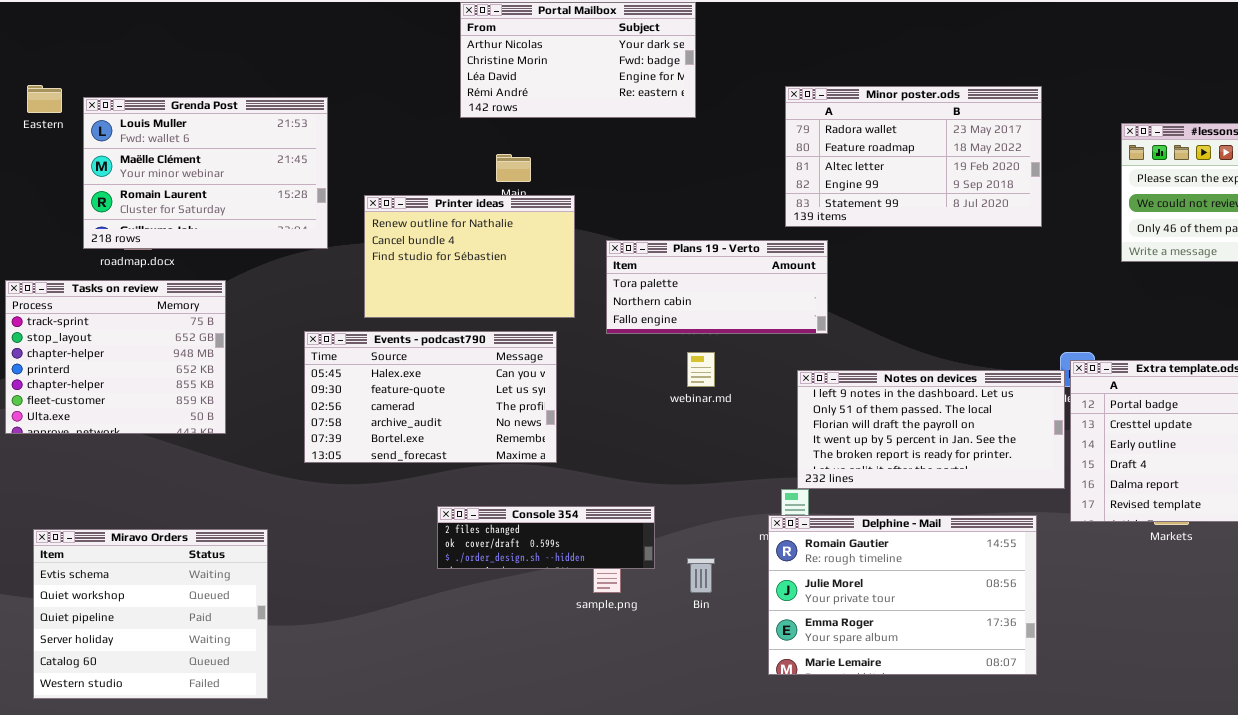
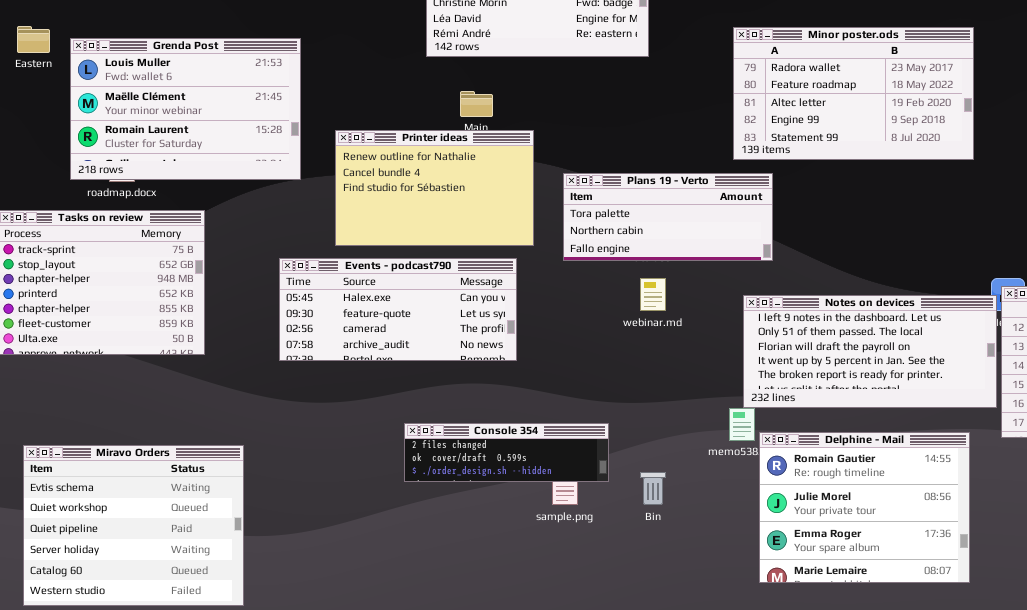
Events - podcast790: [304,331,557,463] -> [279,258,517,361], resized
Delphine - Mail: [768,515,1037,675] -> [759,432,970,583], resized

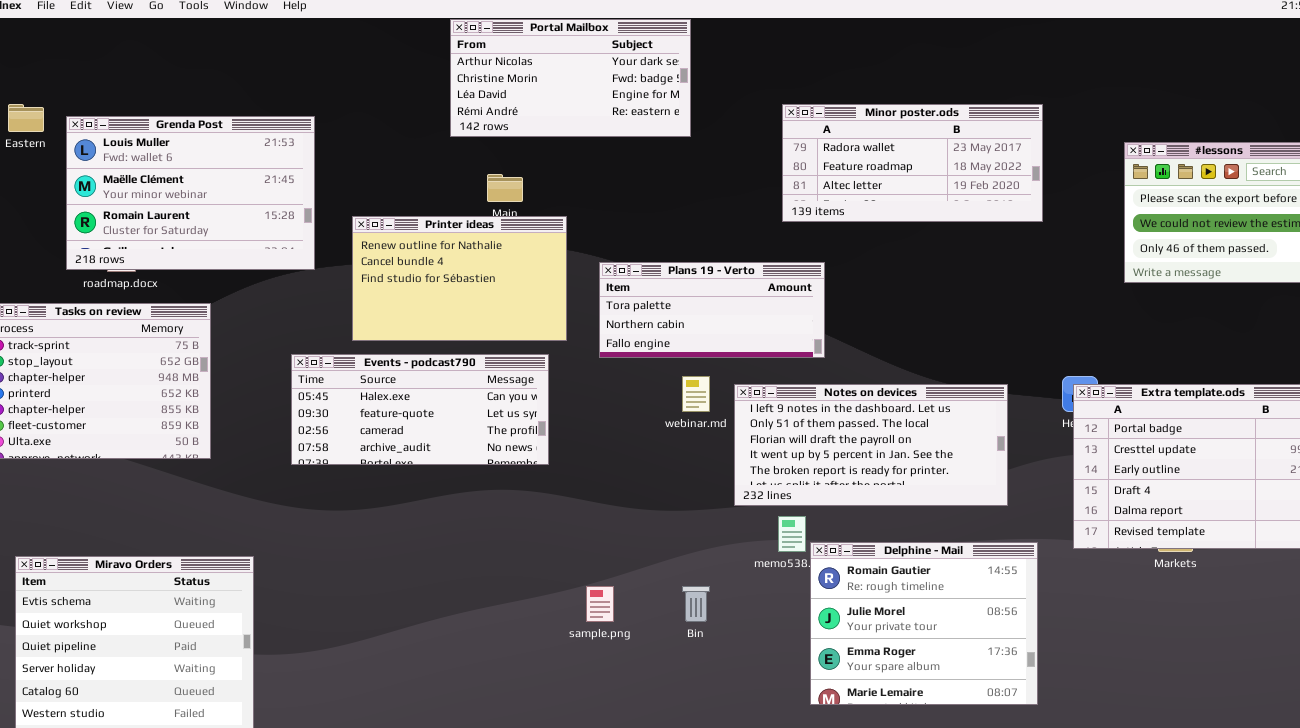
Minor poster.ods: [733,27,974,160] -> [782,104,1043,222], resized
Notes on devices: [743,295,997,408] -> [734,384,1008,506], moved
Console 354: [404,423,609,482] -> none, closed

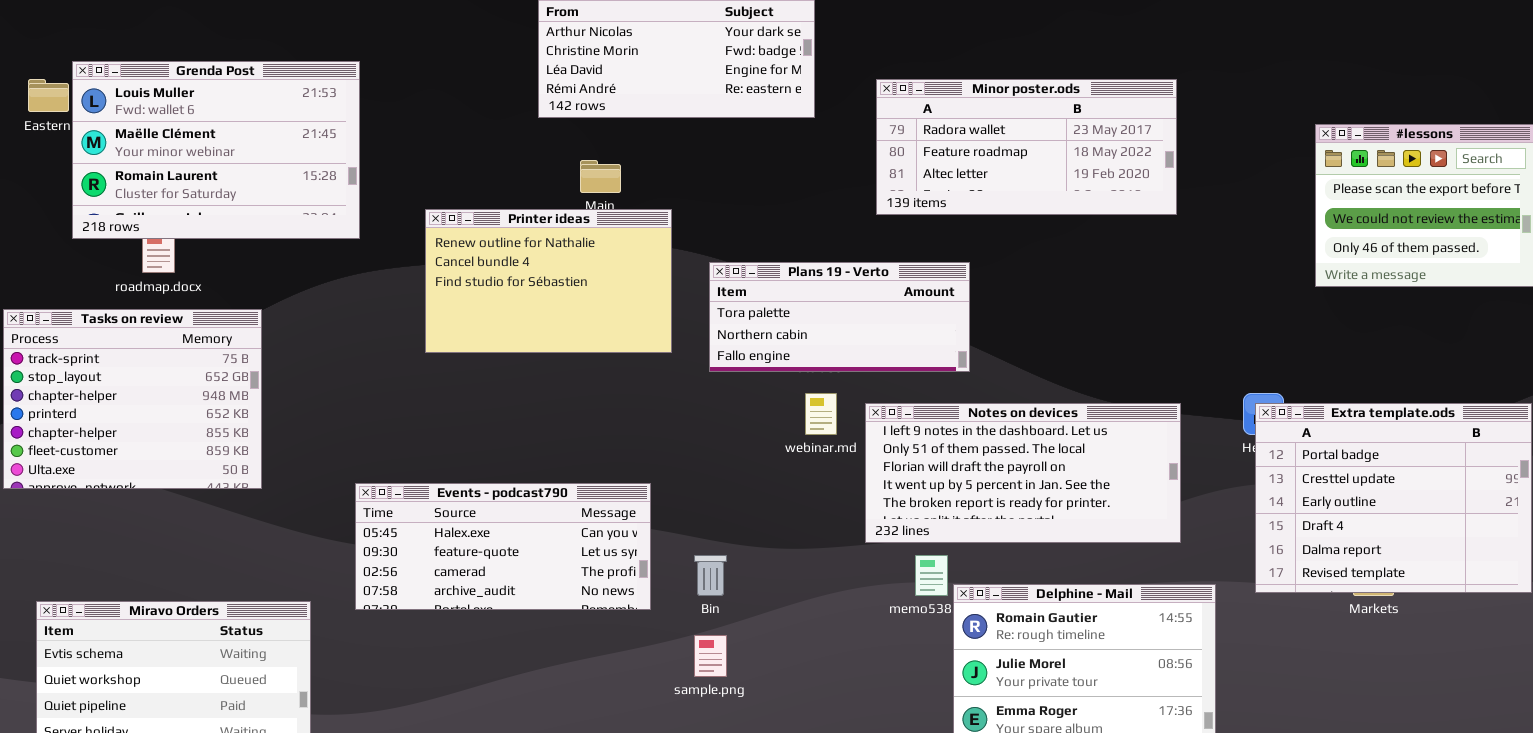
Minor poster.ods: [782,104,1043,222] -> [876,79,1177,215], moved
Grenda Post: [66,116,315,270] -> [72,61,360,239], moved
Events - podcast790: [291,354,549,465] -> [355,483,651,610], moved
Bin: [682,586,710,622] -> [694,555,727,596], moved

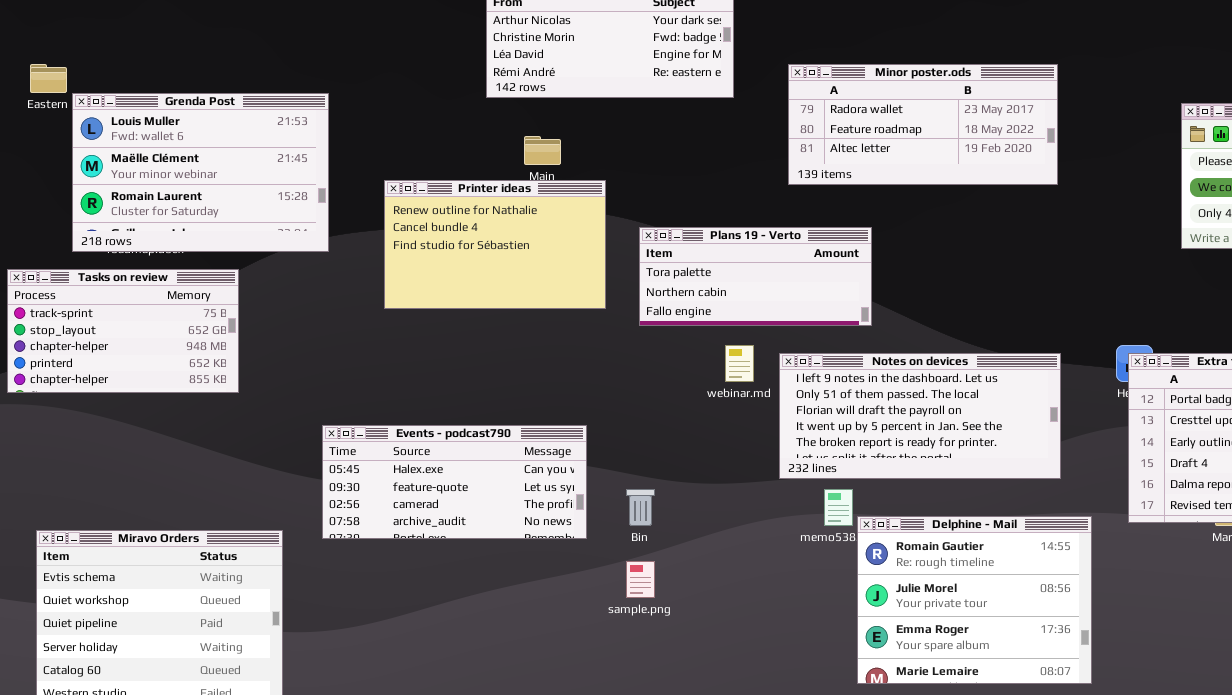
Grenda Post: [72,61,360,239] -> [72,93,329,252], moved
Tasks on review: [3,309,262,489] -> [7,269,239,393], resized

